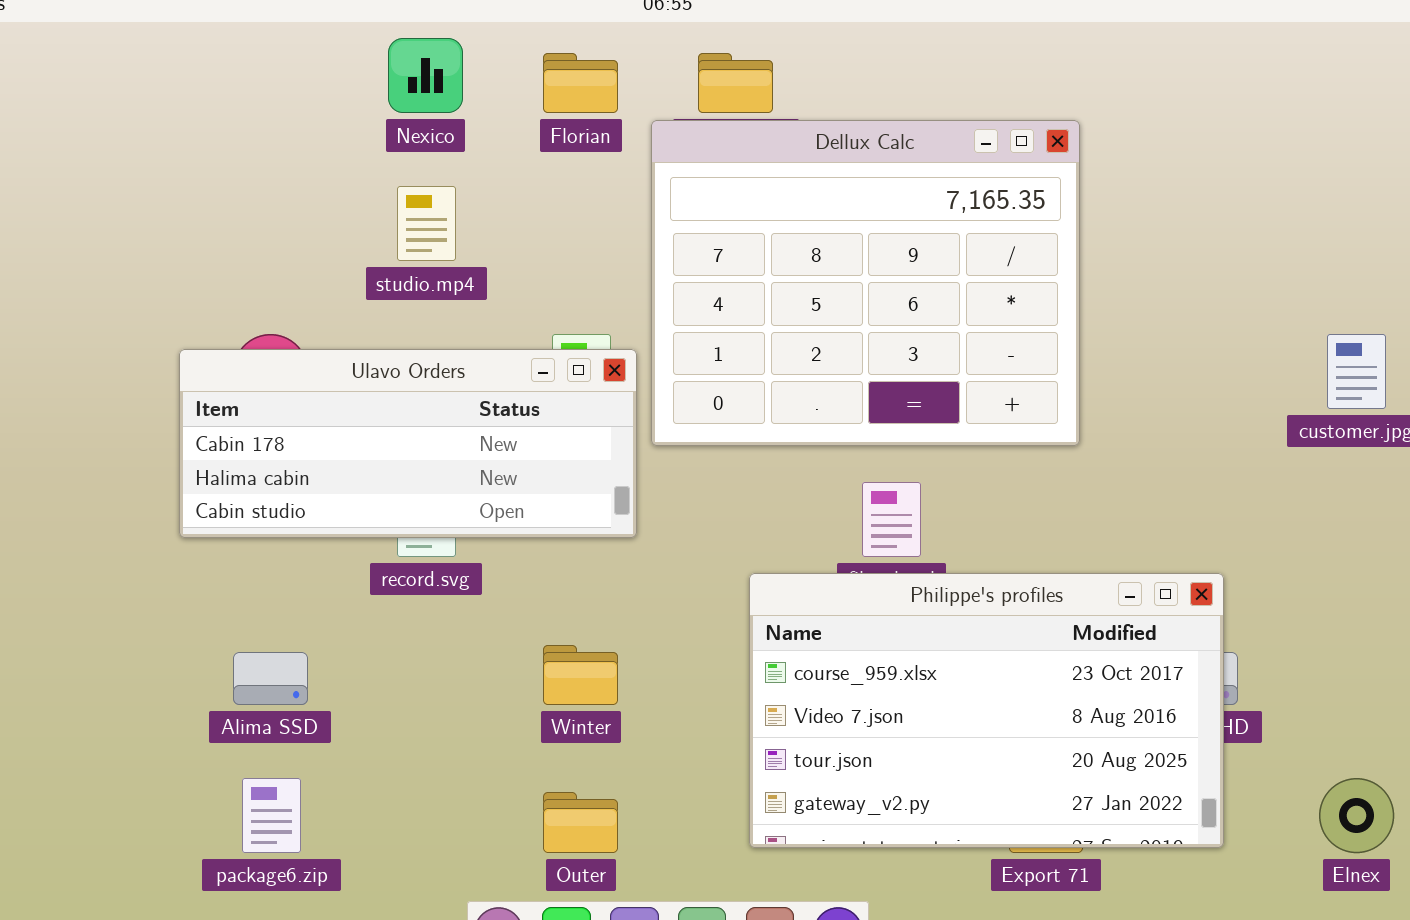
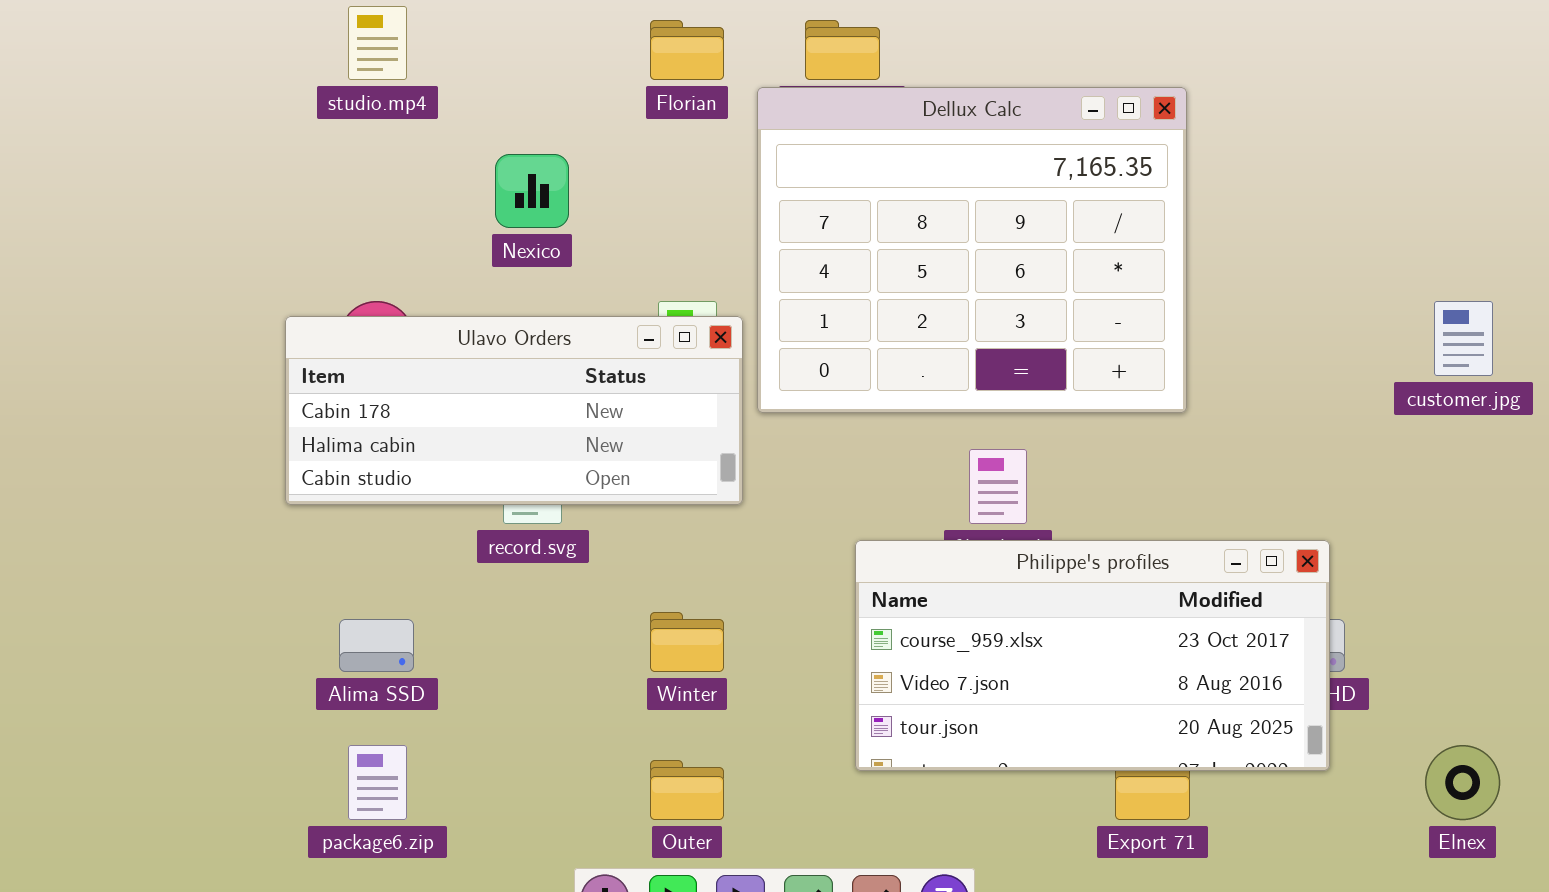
Nexico: [388,38,463,113] -> [495,154,569,228], moved
studio.mp4: [397,186,456,261] -> [348,6,407,80], moved
Philippe's profiles: [749,573,1224,848] -> [855,540,1330,771], resized

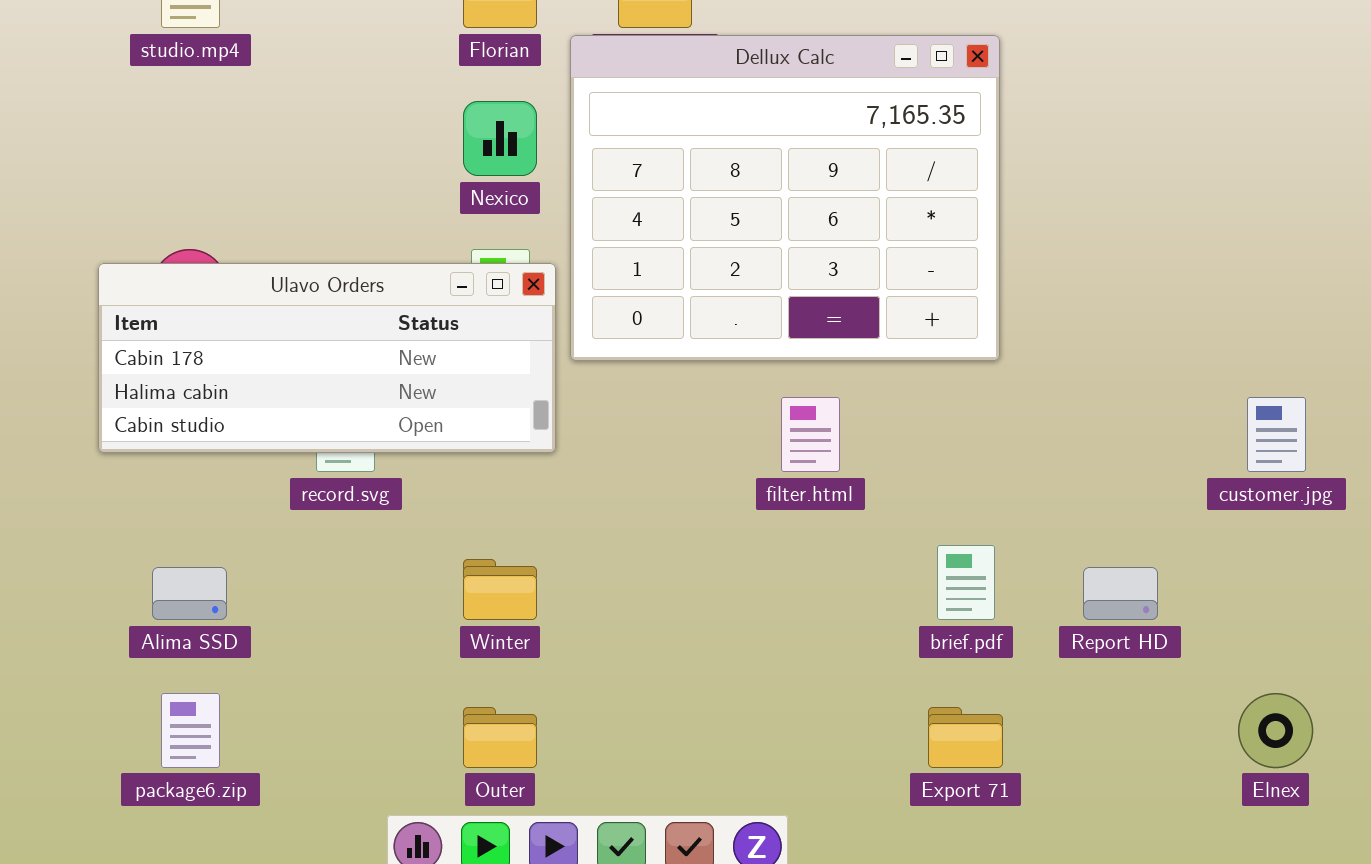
Nexico: [495,154,569,228] -> [463,101,537,176], moved
customer.jpg: [1434,301,1493,376] -> [1247,397,1306,472], moved
Philippe's profiles: [855,540,1330,771] -> none, closed

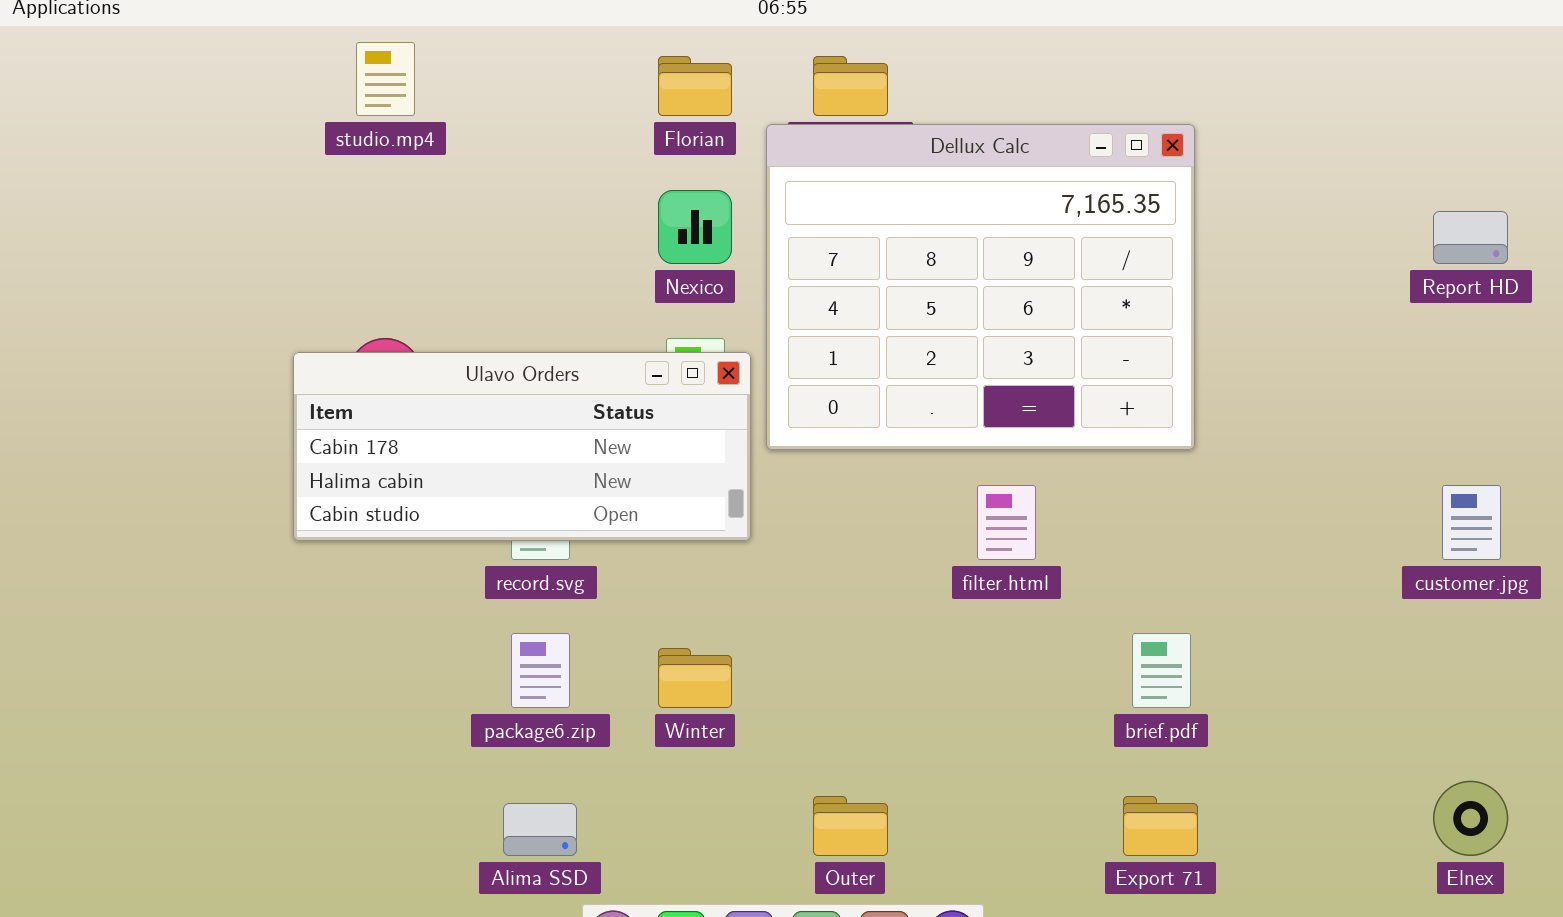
Alima SSD: [152,567,227,620] -> [503,803,577,856], moved
Report HD: [1083,567,1158,620] -> [1433,211,1508,264], moved
package6.zip: [161,693,220,768] -> [511,633,570,708], moved
Outer: [463,707,537,768] -> [813,796,888,856], moved

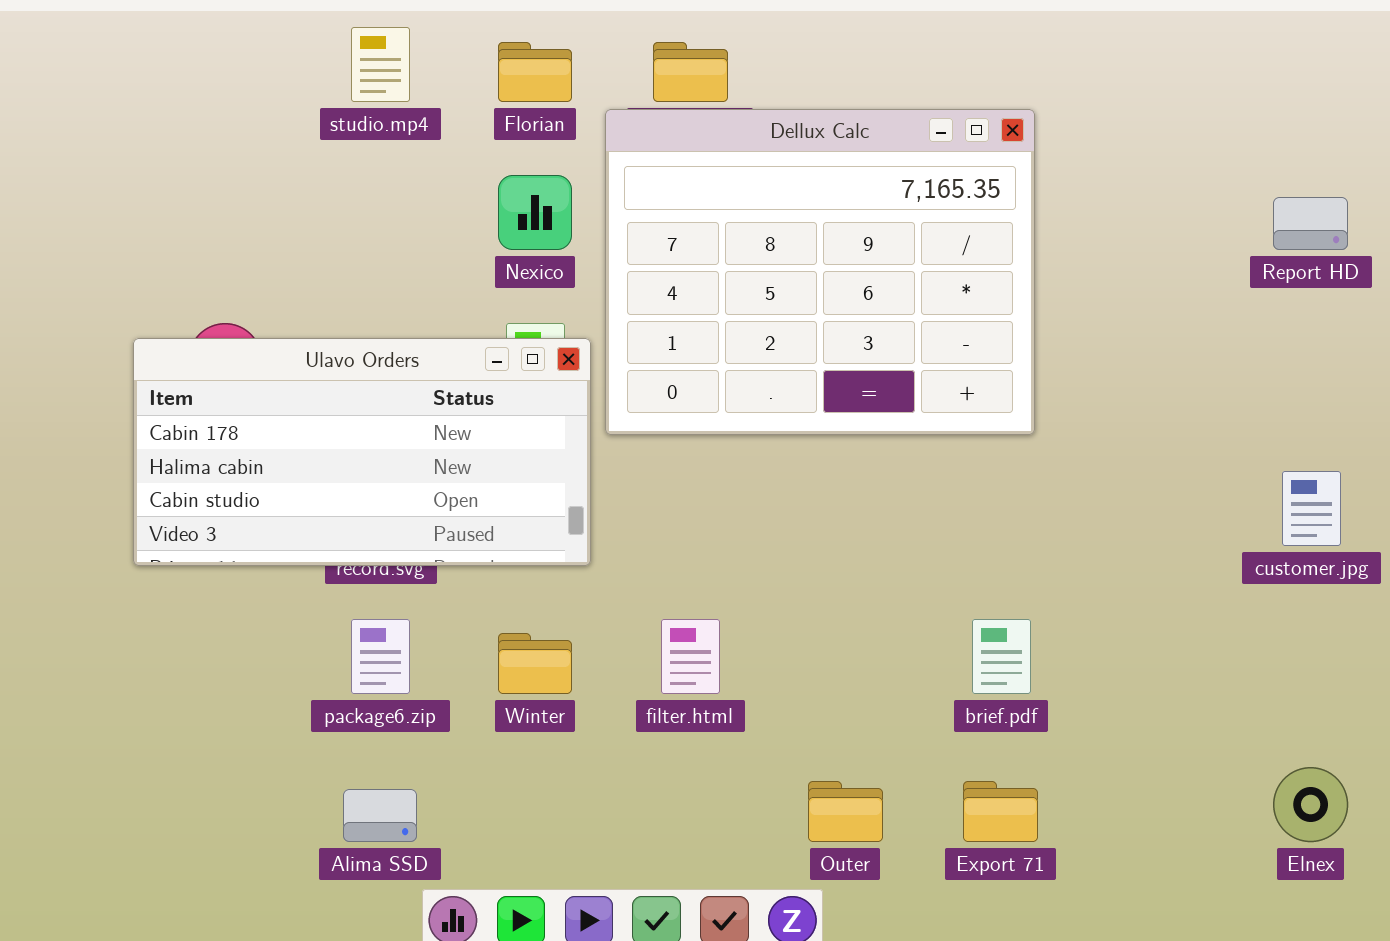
studio.mp4: [356,42,415,116] -> [351,27,410,102], moved
Ulavo Orders: [293,352,751,541] -> [133,338,591,566], resized
filter.html: [977,485,1036,560] -> [661,619,720,694], moved
Outer: [813,796,888,856] -> [808,781,883,842], moved

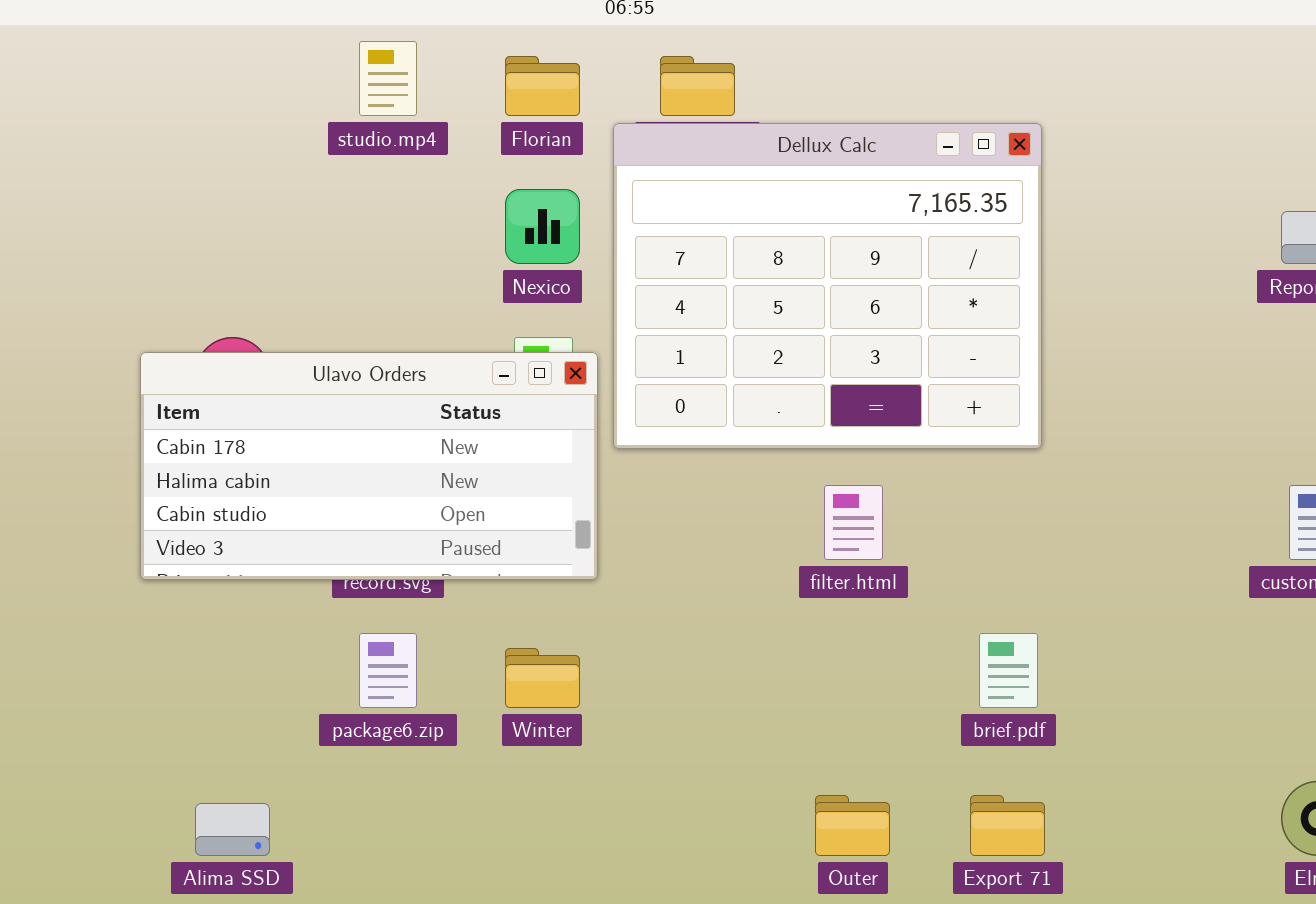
filter.html: [661,619,720,694] -> [824,485,883,560], moved
Alima SSD: [343,789,417,842] -> [195,803,270,856], moved

